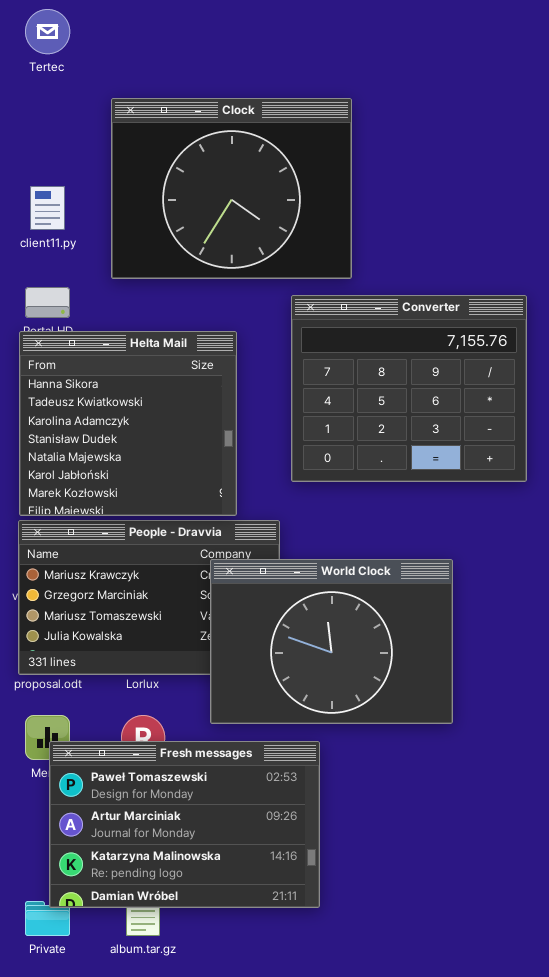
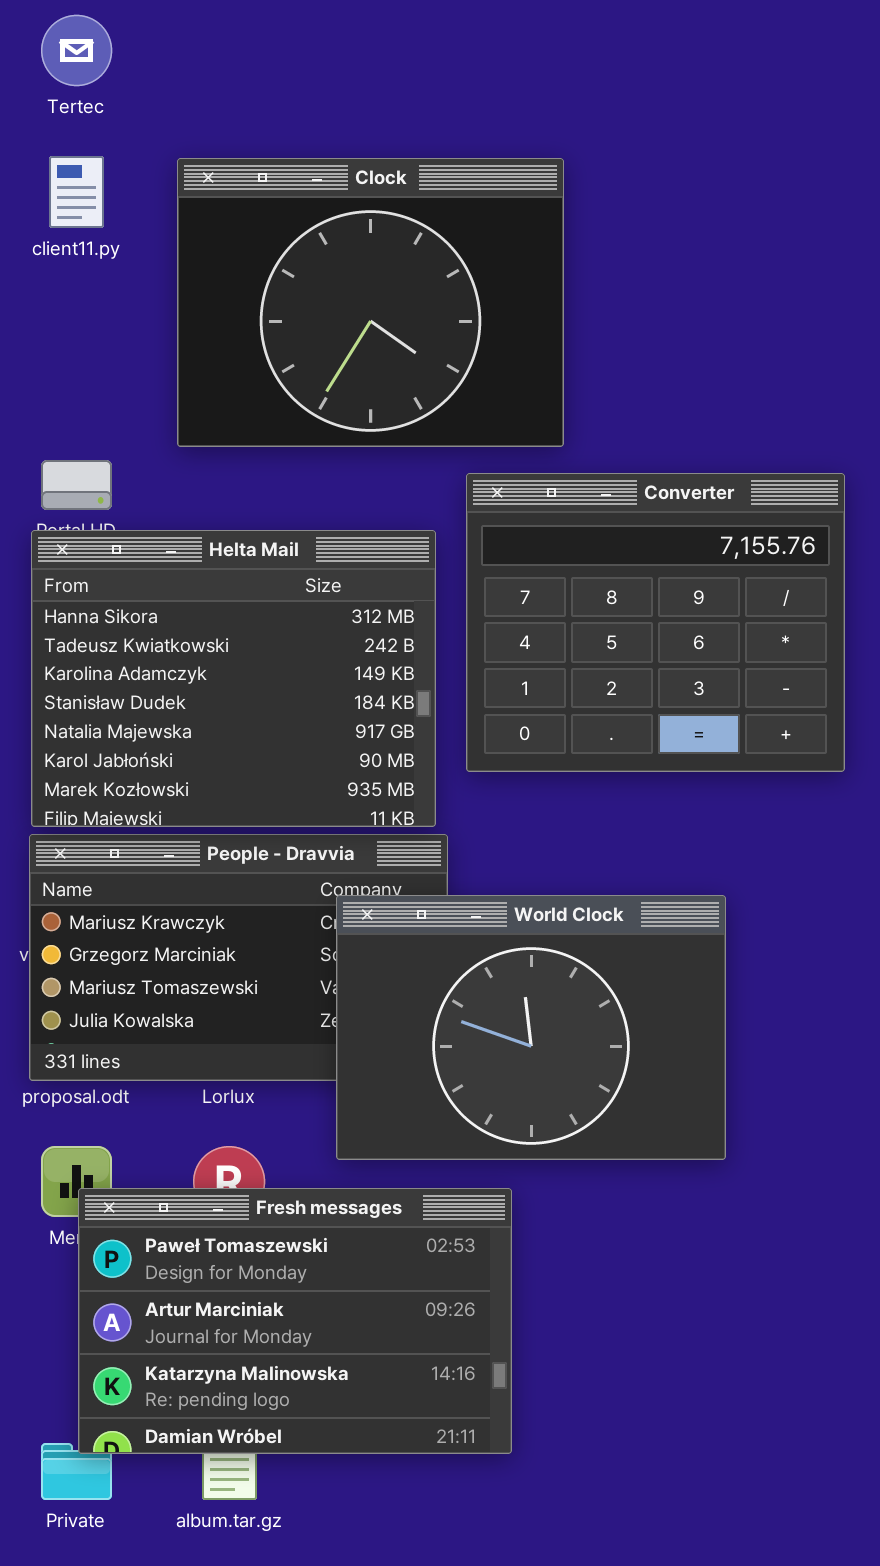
client11.py: [30,186,65,230] -> [49,156,104,228], moved
Helta Mail: [19,331,237,516] -> [31,530,436,827], resized

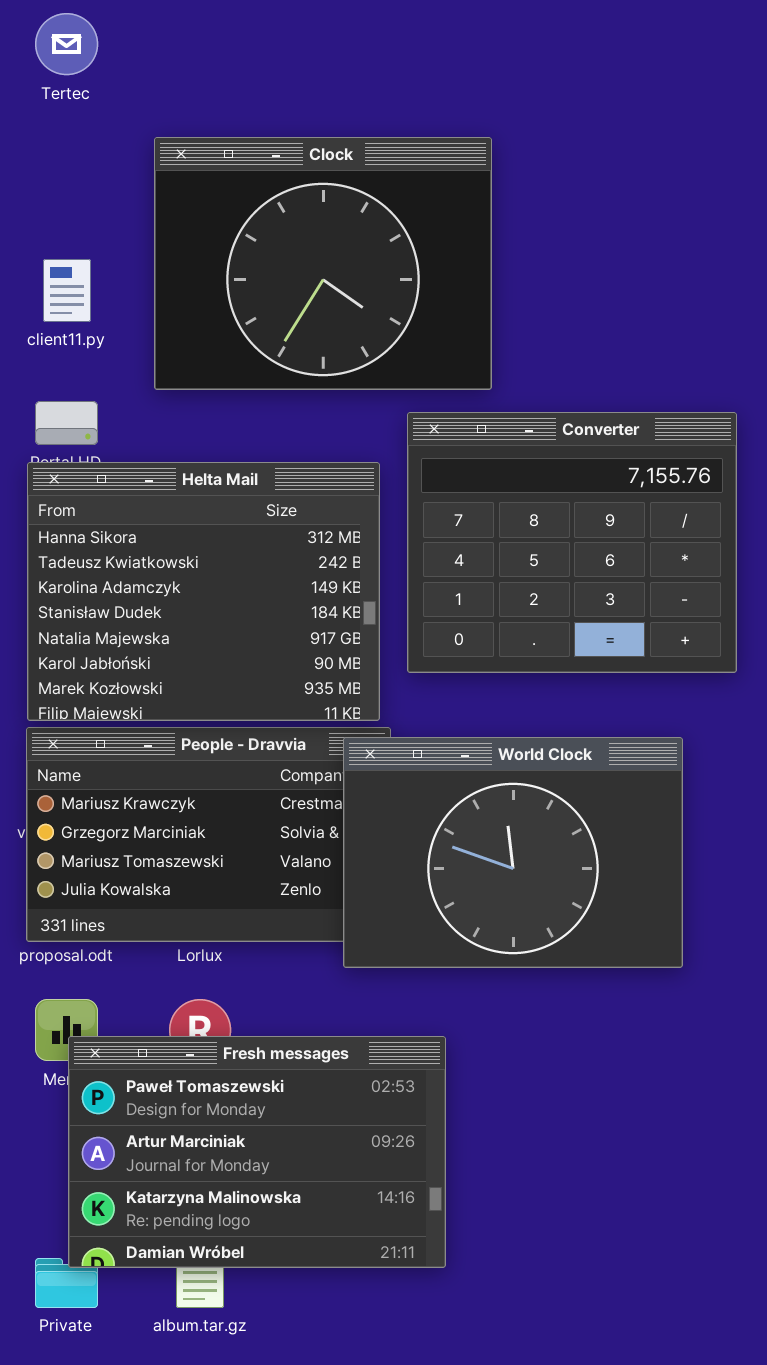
client11.py: [49,156,104,228] -> [43,259,91,322], moved
World Clock: [336,895,726,1160] -> [343,737,683,968], moved

